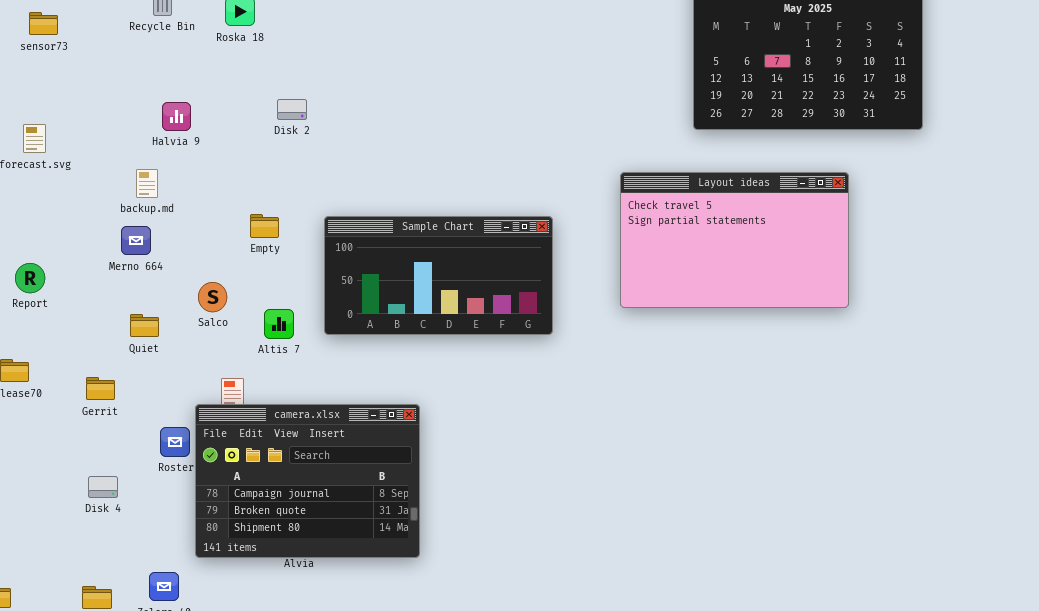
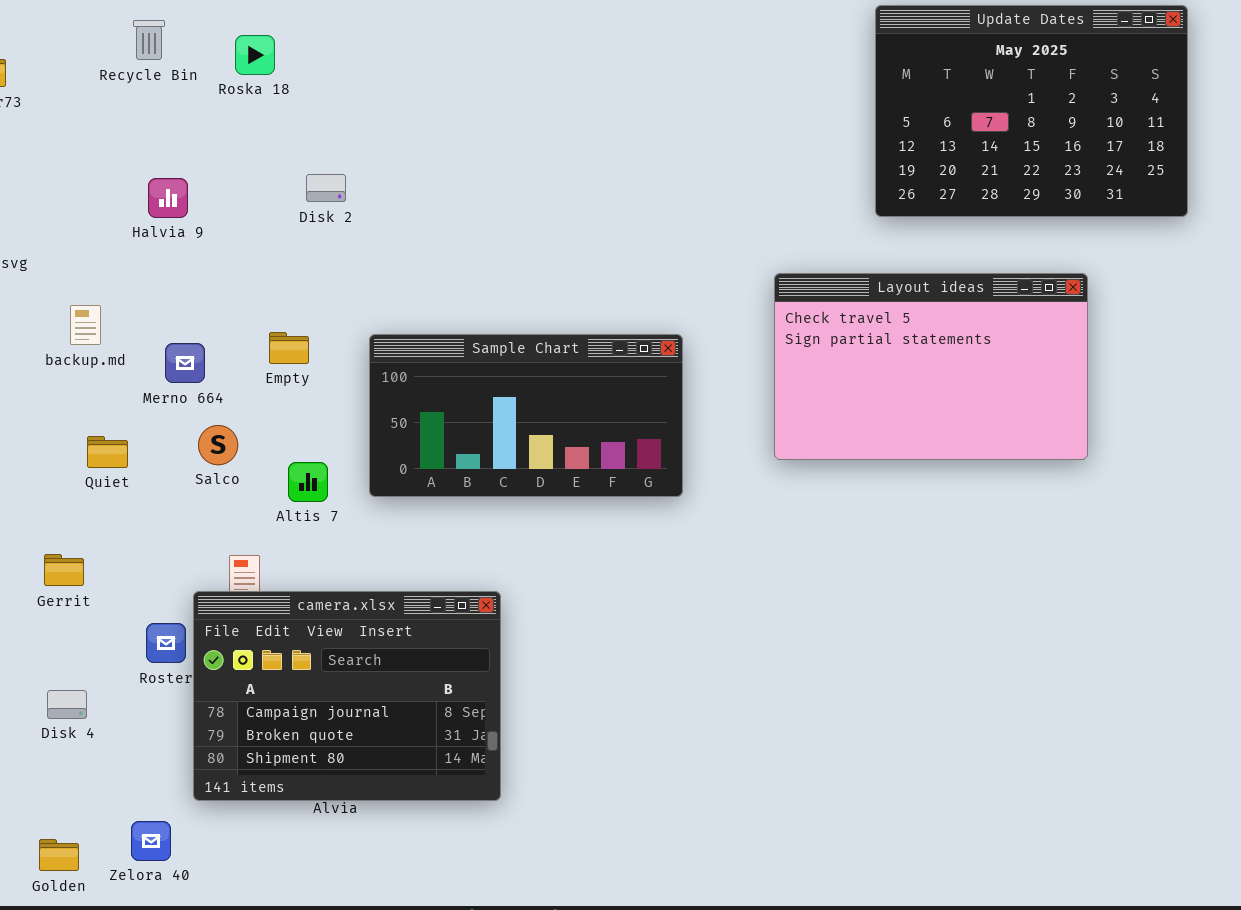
backup.md: [136,169,158,198] -> [70,305,101,345], moved
Merno 664: [121,226,151,255] -> [165,343,205,383], moved
Quiet: [130,314,159,337] -> [87,436,128,468], moved

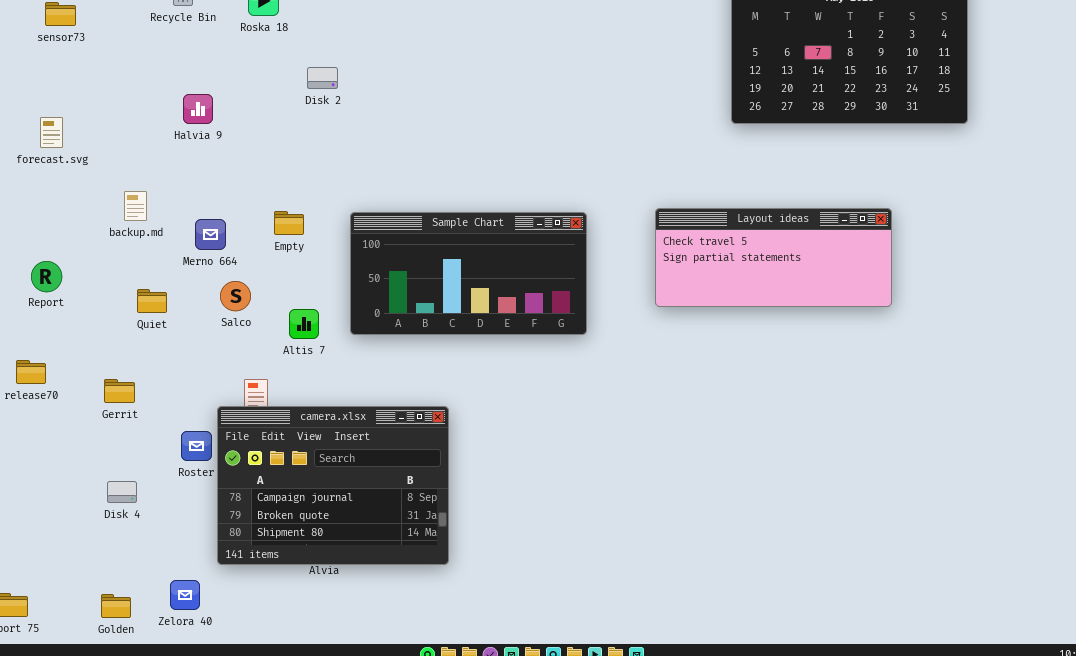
Disk 2: [306,174,346,202] -> [307,67,338,89], moved
Layout ideas: [774,273,1088,460] -> [655,208,892,307], resized

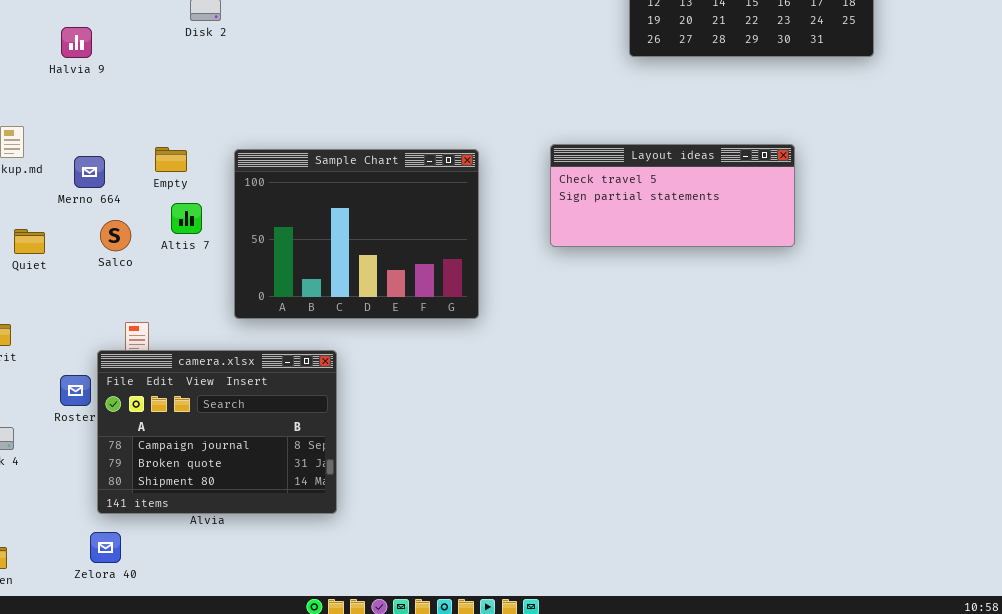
Sample Chart: [350,212,587,335] -> [234,149,479,319], resized
Altis 7: [289,309,319,339] -> [171,203,202,234], moved
Zelora 40: [170,580,200,610] -> [90,532,121,563], moved

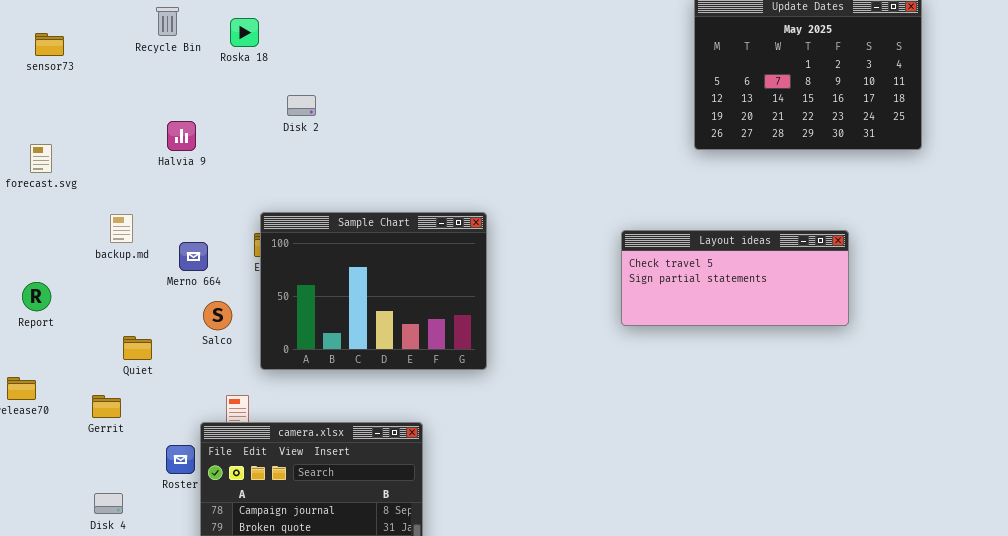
Sample Chart: [234,149,479,319] -> [260,212,487,370], moved
Quiet: [14,229,45,254] -> [123,336,152,360], moved

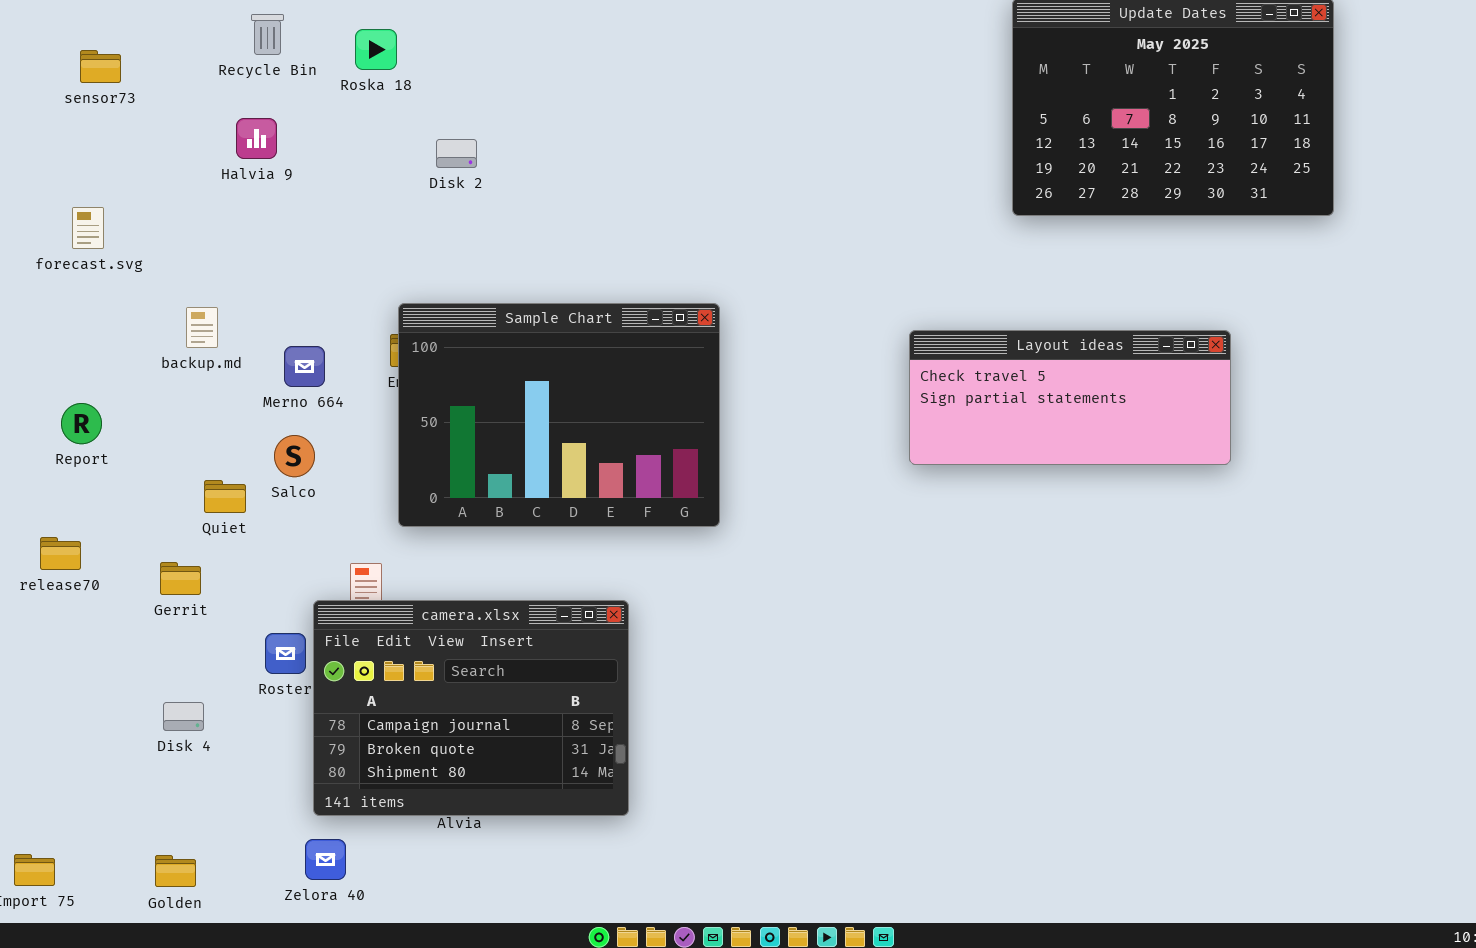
Halvia 9: [167,121,196,151] -> [236,118,277,159], moved
Salco: [203,301,232,330] -> [274,435,315,477], moved

